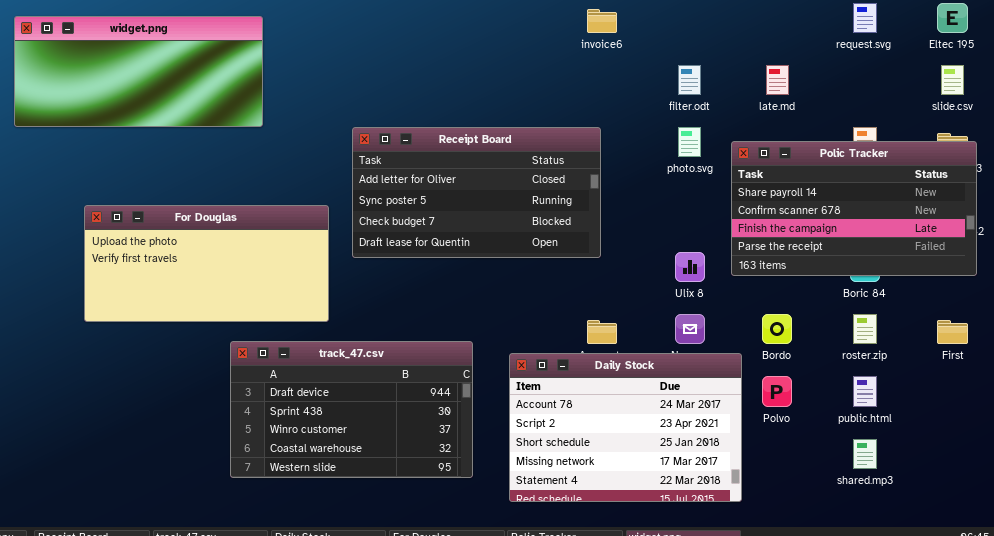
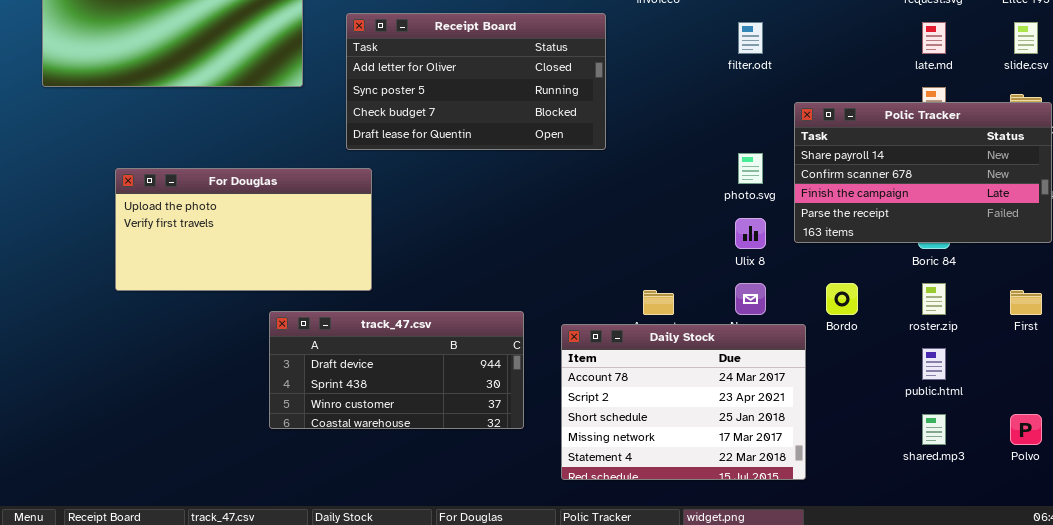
late.md: [766,65,789,95] -> [922,22,946,54], moved
Receipt Board: [352,127,601,258] -> [346,13,606,150], moved
photo.svg: [678,127,701,157] -> [738,153,763,184], moved
track_47.csv: [230,341,473,478] -> [269,311,524,429], resized
Polvo: [762,376,792,407] -> [1010,414,1042,445], moved

